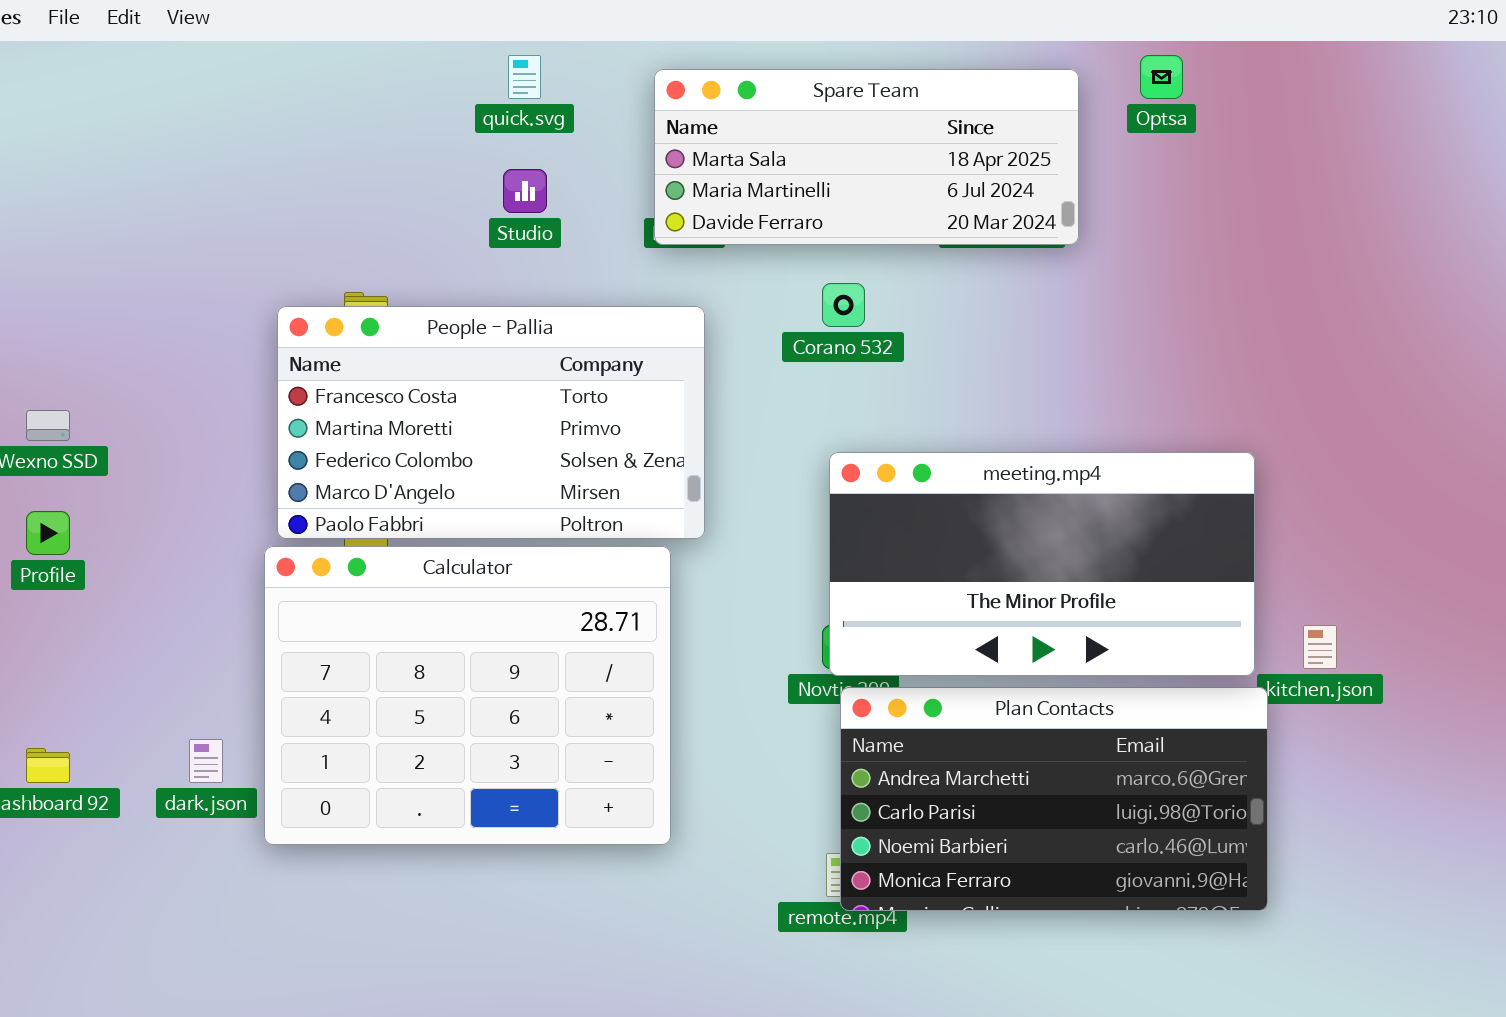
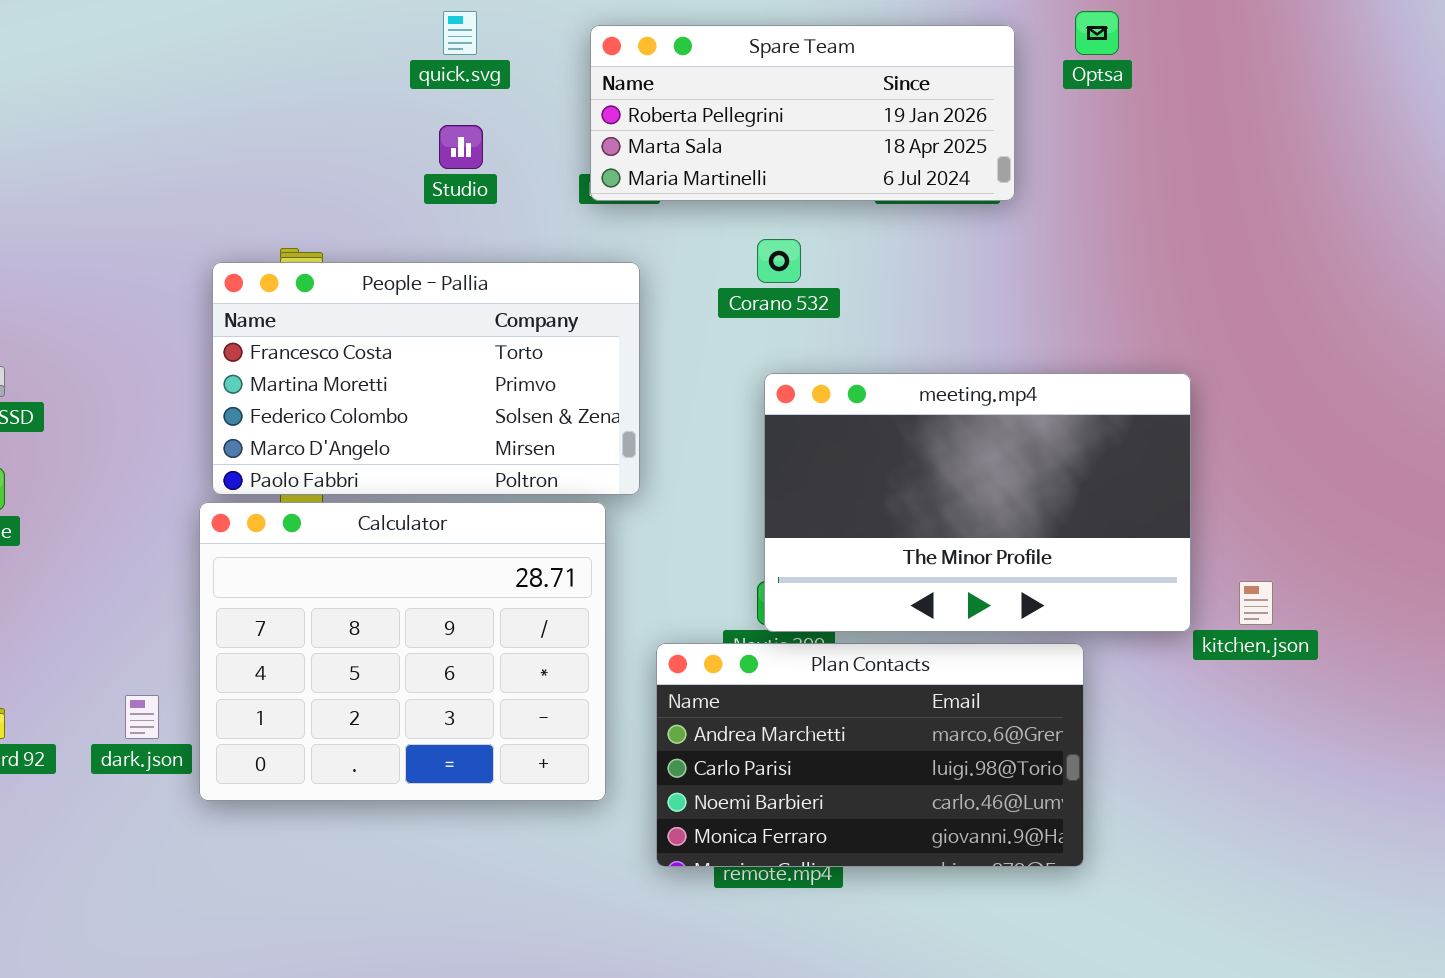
Spare Team: [654,69,1079,245] -> [590,25,1015,201], scrolled up 1 row
meeting.mp4: [829,452,1255,676] -> [764,373,1191,632], resized
Plan Contacts: [840,687,1268,911] -> [656,643,1084,867], moved

